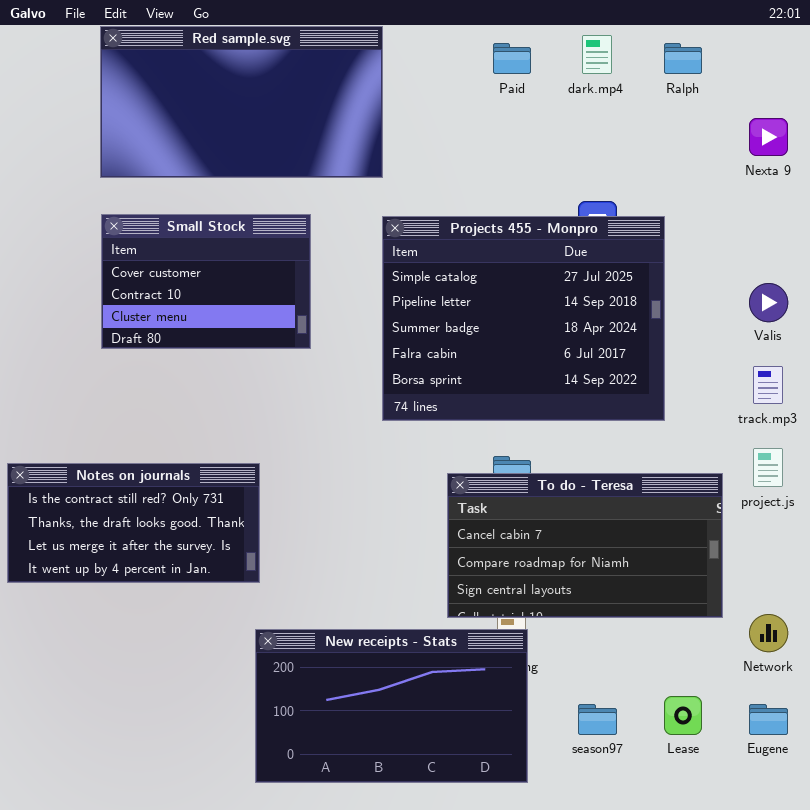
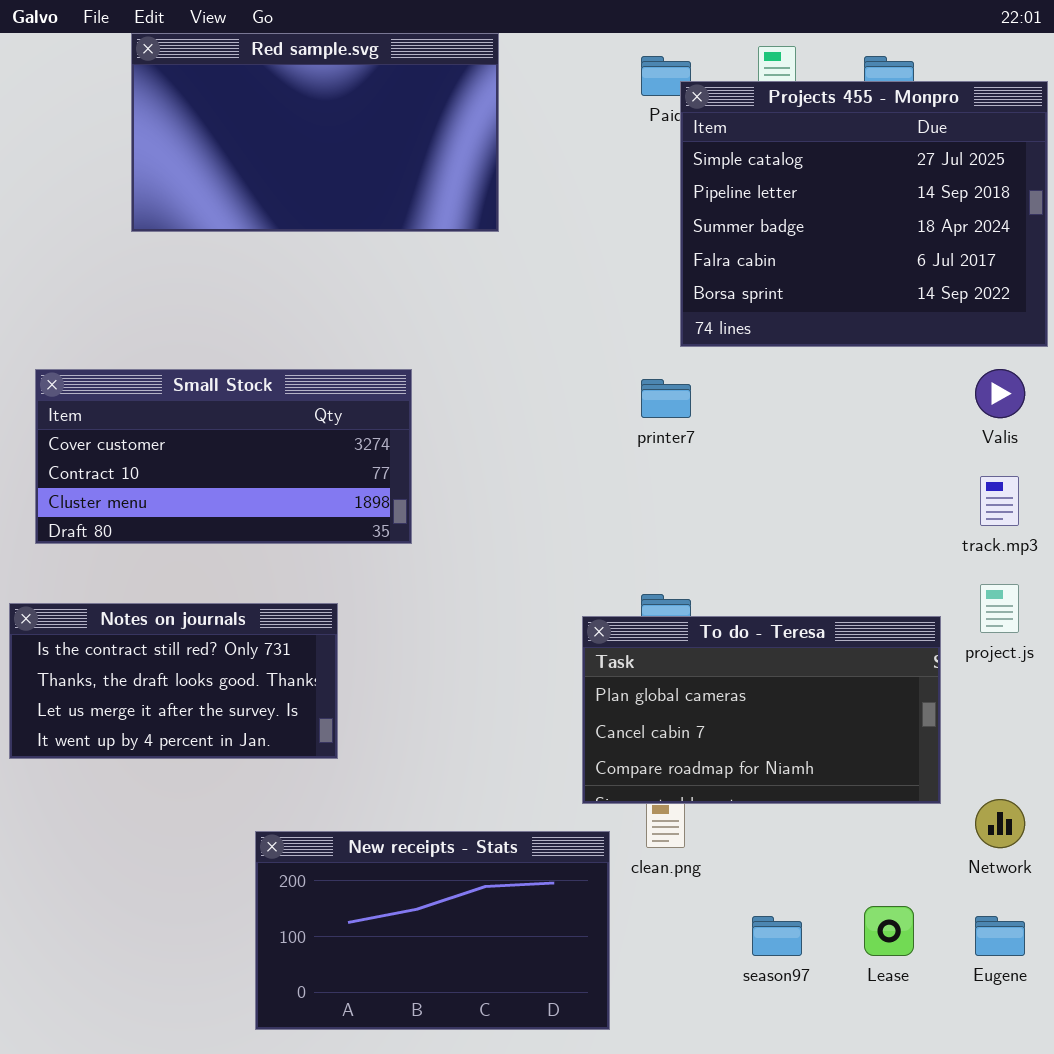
Small Stock: [101,214,311,349] -> [35,369,412,544], moved, resized
Projects 455 - Monpro: [382,216,665,421] -> [680,81,1048,347], moved
To do - Teresa: [447,473,723,618] -> [582,616,941,804], scrolled up 1 row
New receipts - Stats: [255,629,528,783] -> [255,831,610,1030], moved

